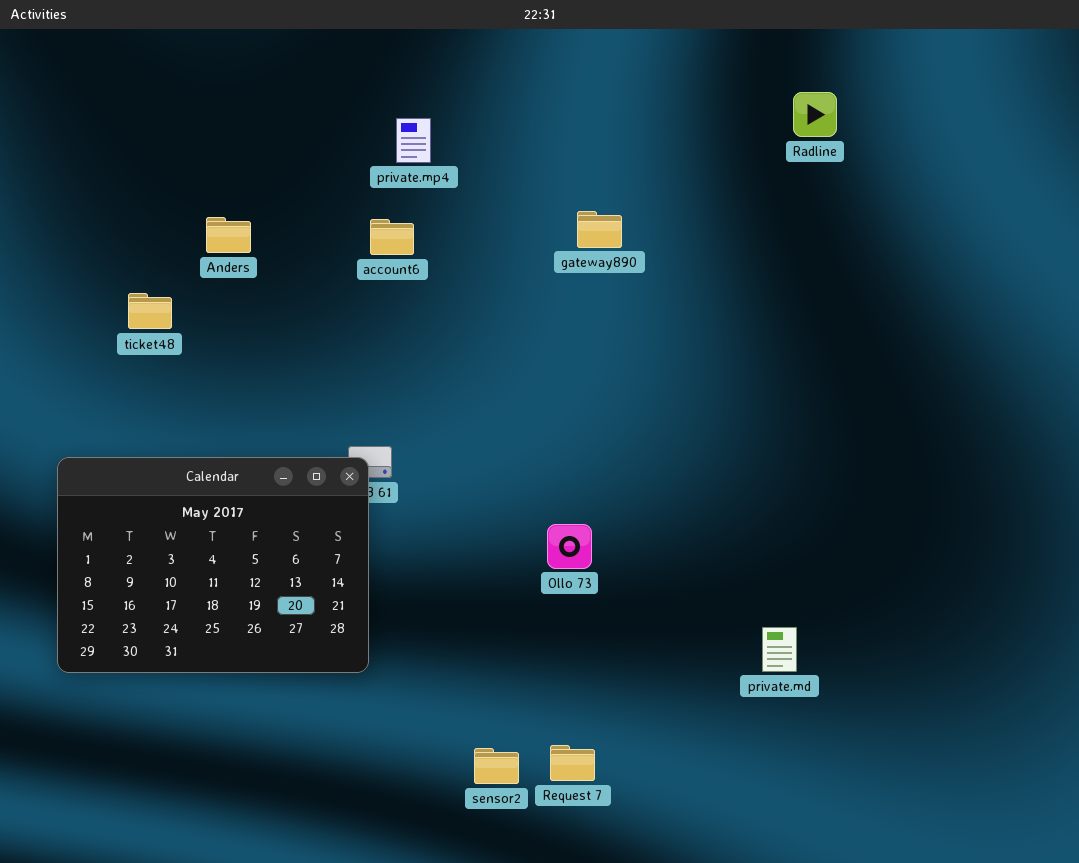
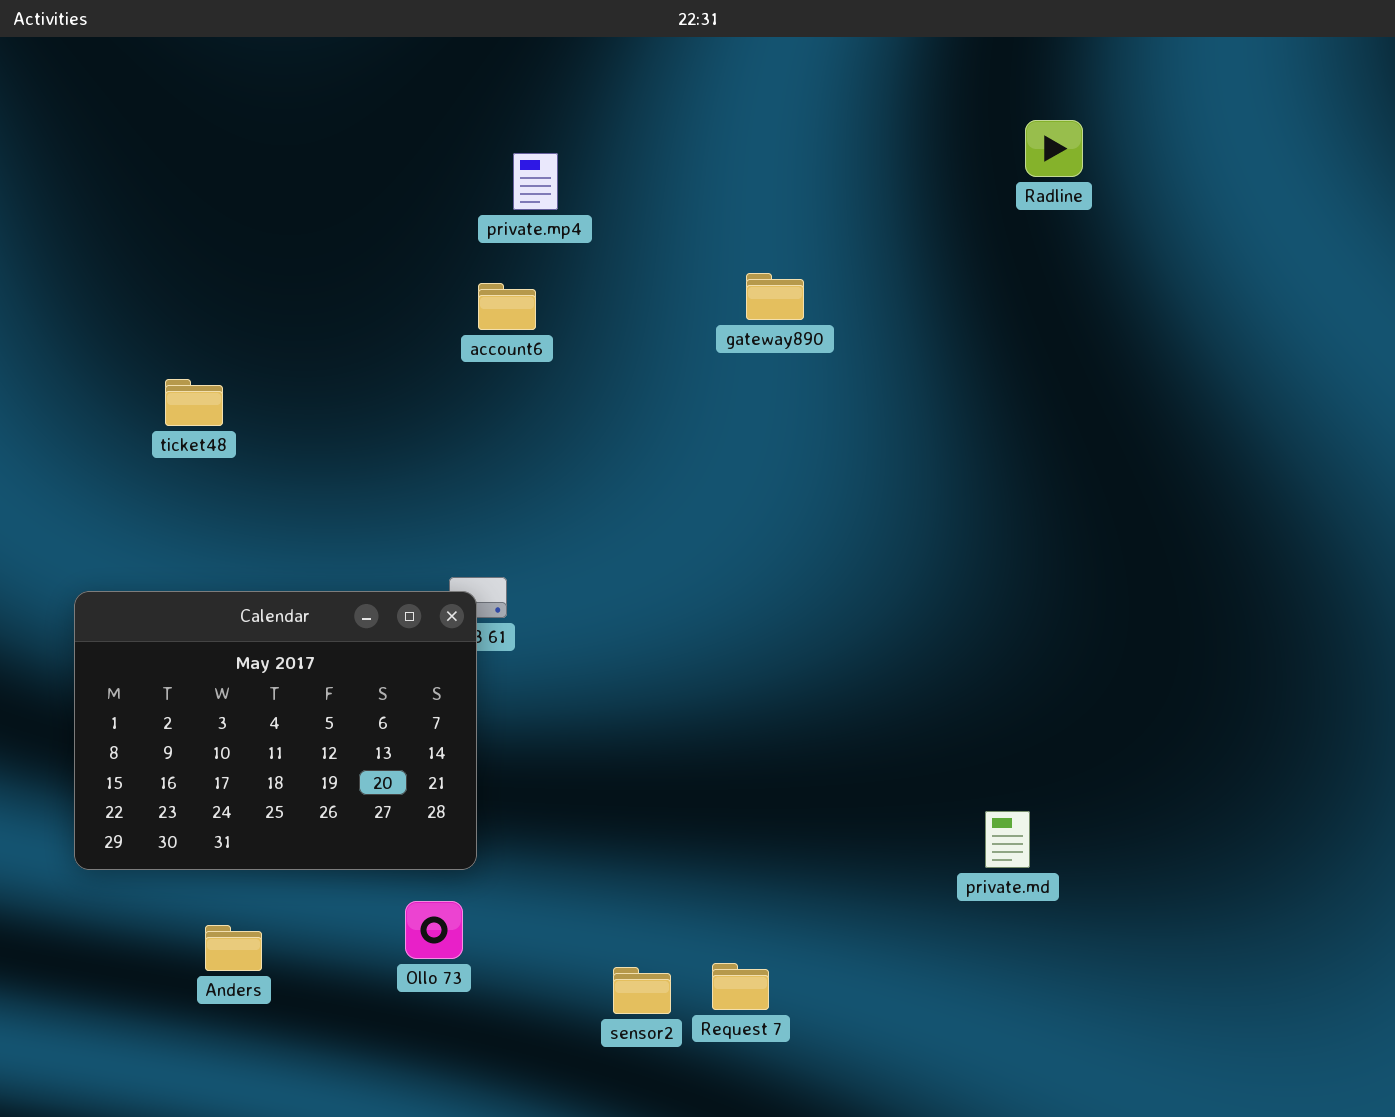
Anders: [206,217,251,253] -> [205,925,262,971], moved
Ollo 73: [547,524,592,569] -> [405,901,463,959], moved

